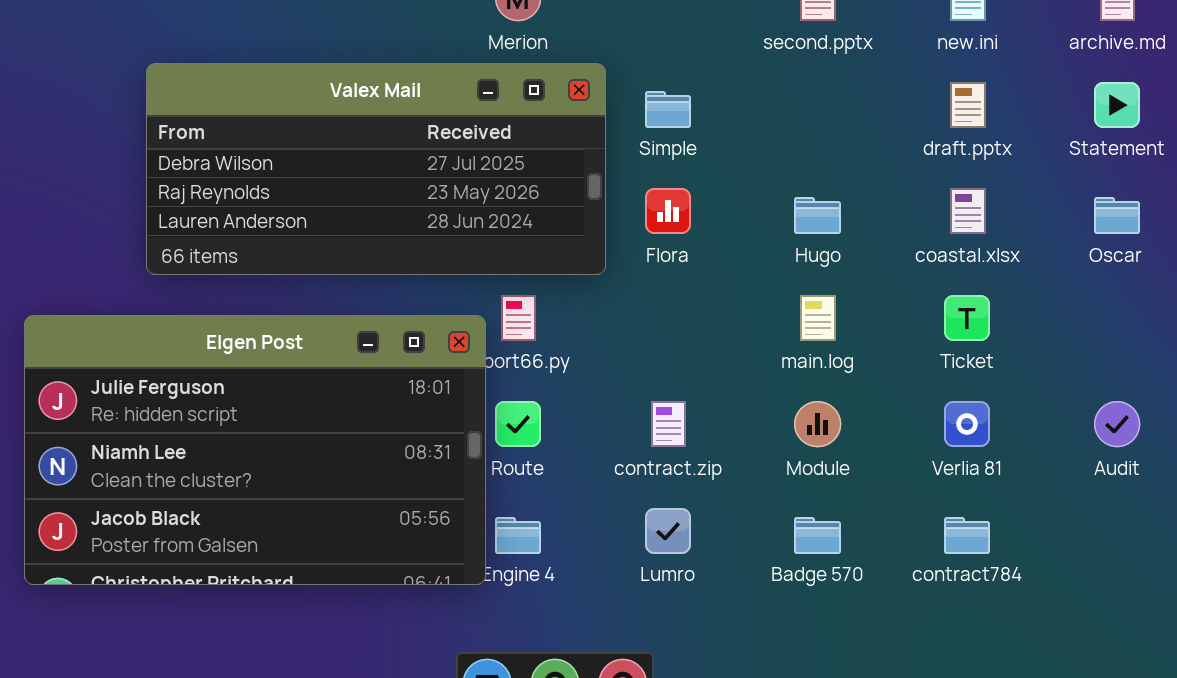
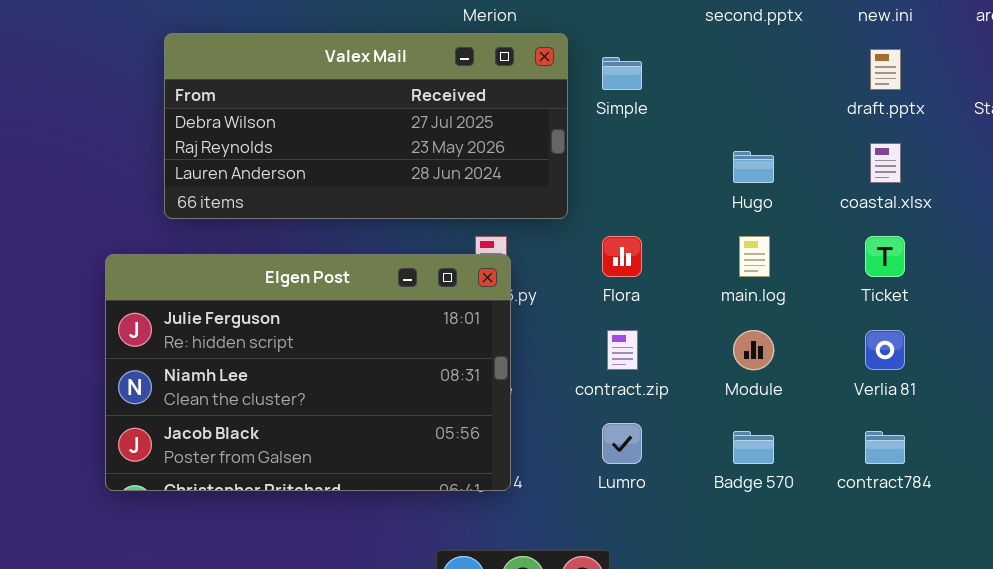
Flora: [645,188,691,234] -> [602,236,642,277], moved
Elgen Post: [24,315,486,585] -> [105,254,511,491], moved

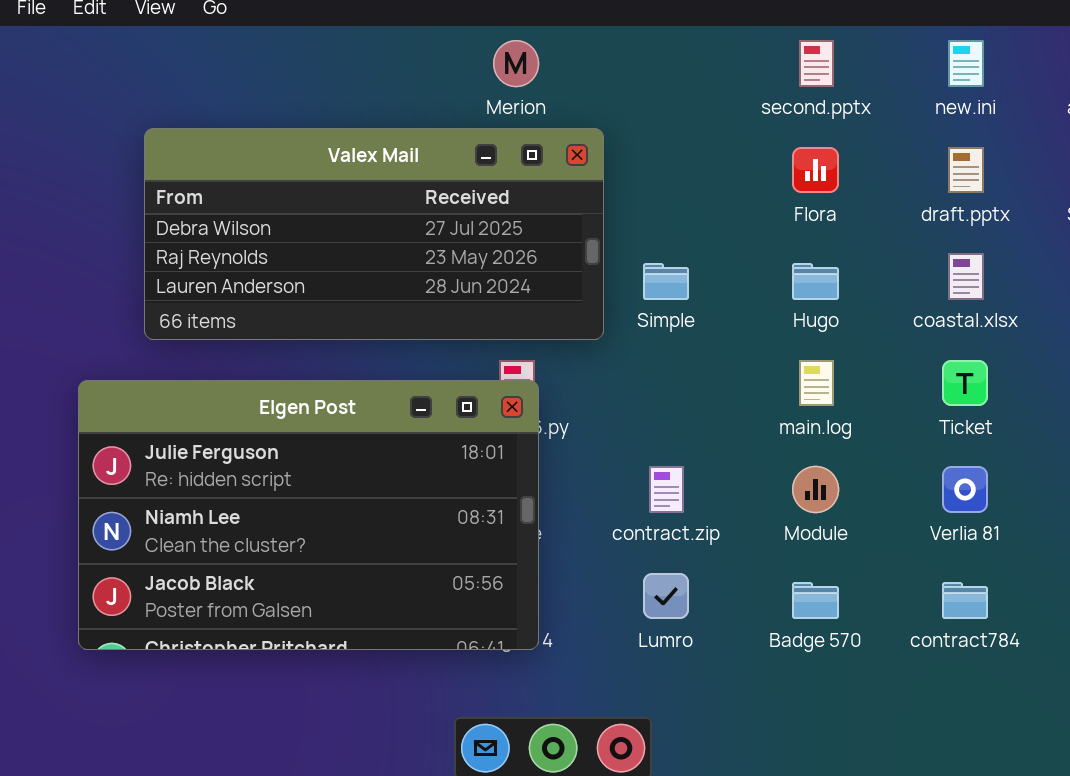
Simple: [602,57,642,90] -> [643,263,689,300], moved
Flora: [602,236,642,277] -> [792,147,839,193], moved

